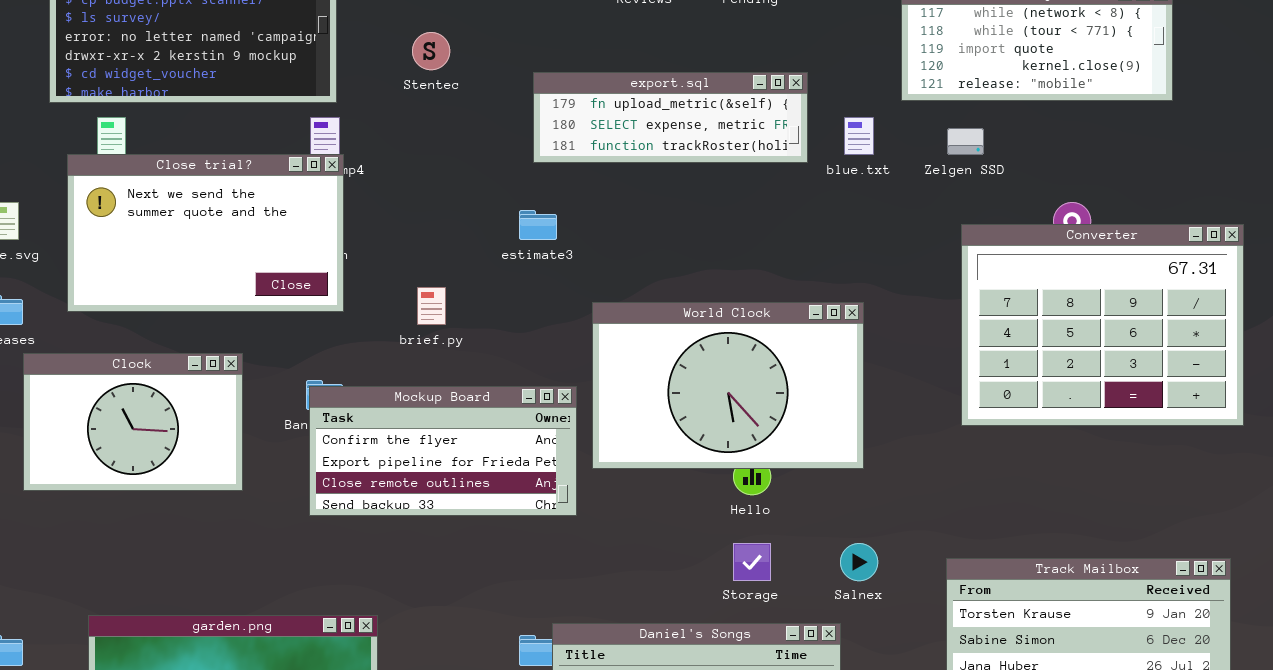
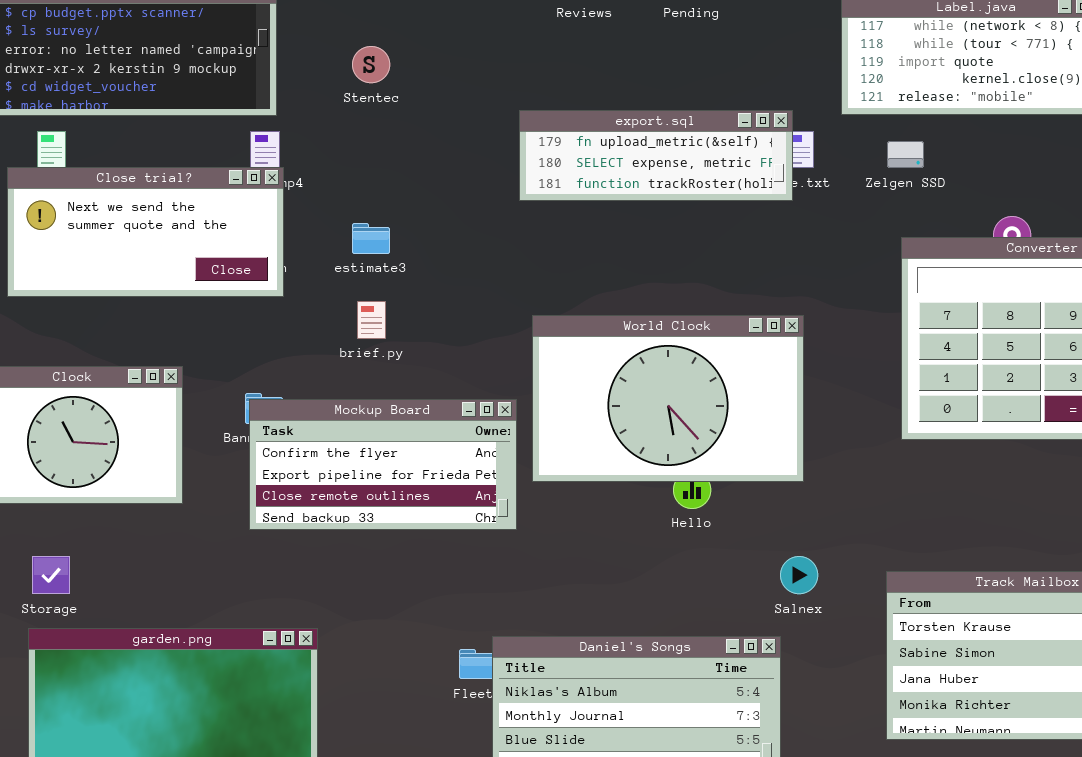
export.sql: [533,72,808,163] -> [519,110,793,201], moved
Close trial?: [67,154,344,312] -> [7,167,284,297], resized
estimate3: [519,210,557,240] -> [352,223,390,254], moved
Storage: [733,543,771,581] -> [32,556,70,594], moved

